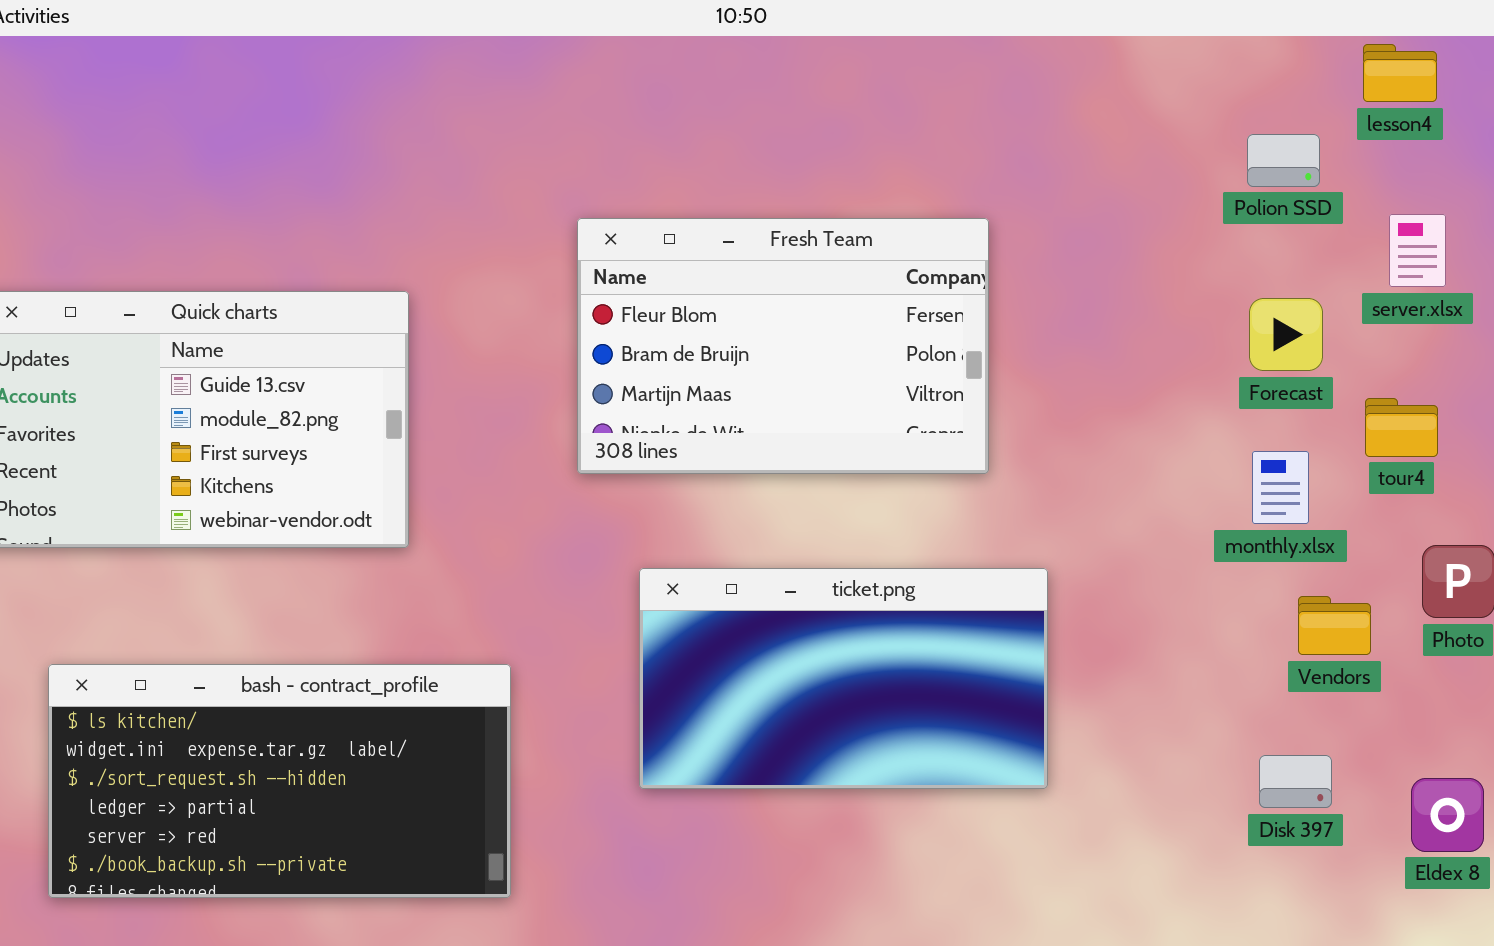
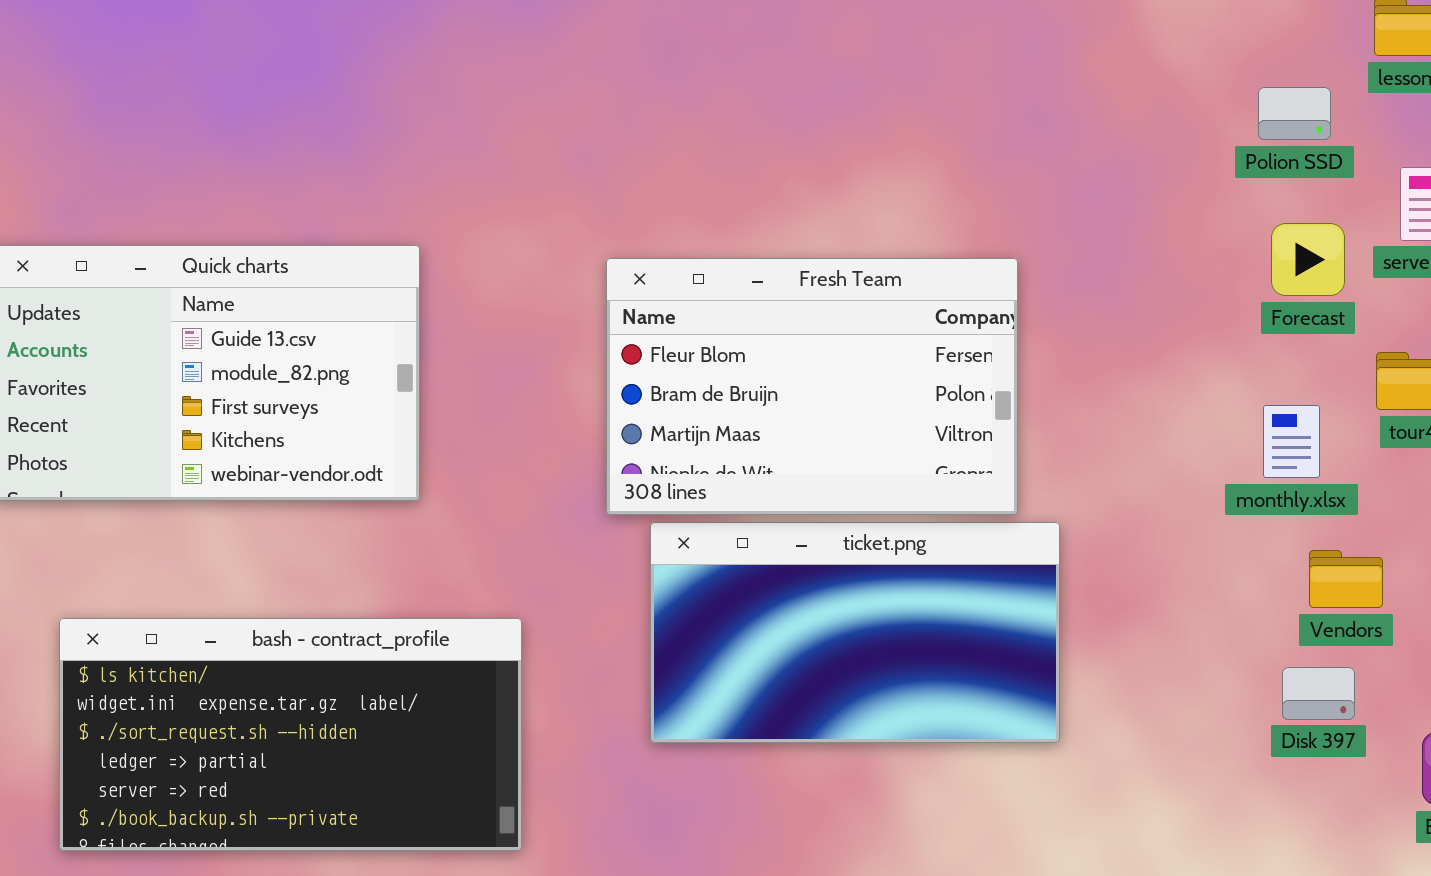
Fresh Team: [577,218,989,474] -> [606,258,1018,515], moved
Forecast: [1249,298,1323,371] -> [1271,223,1345,296], moved
Disk 397: [1259,755,1332,808] -> [1282,667,1355,720], moved

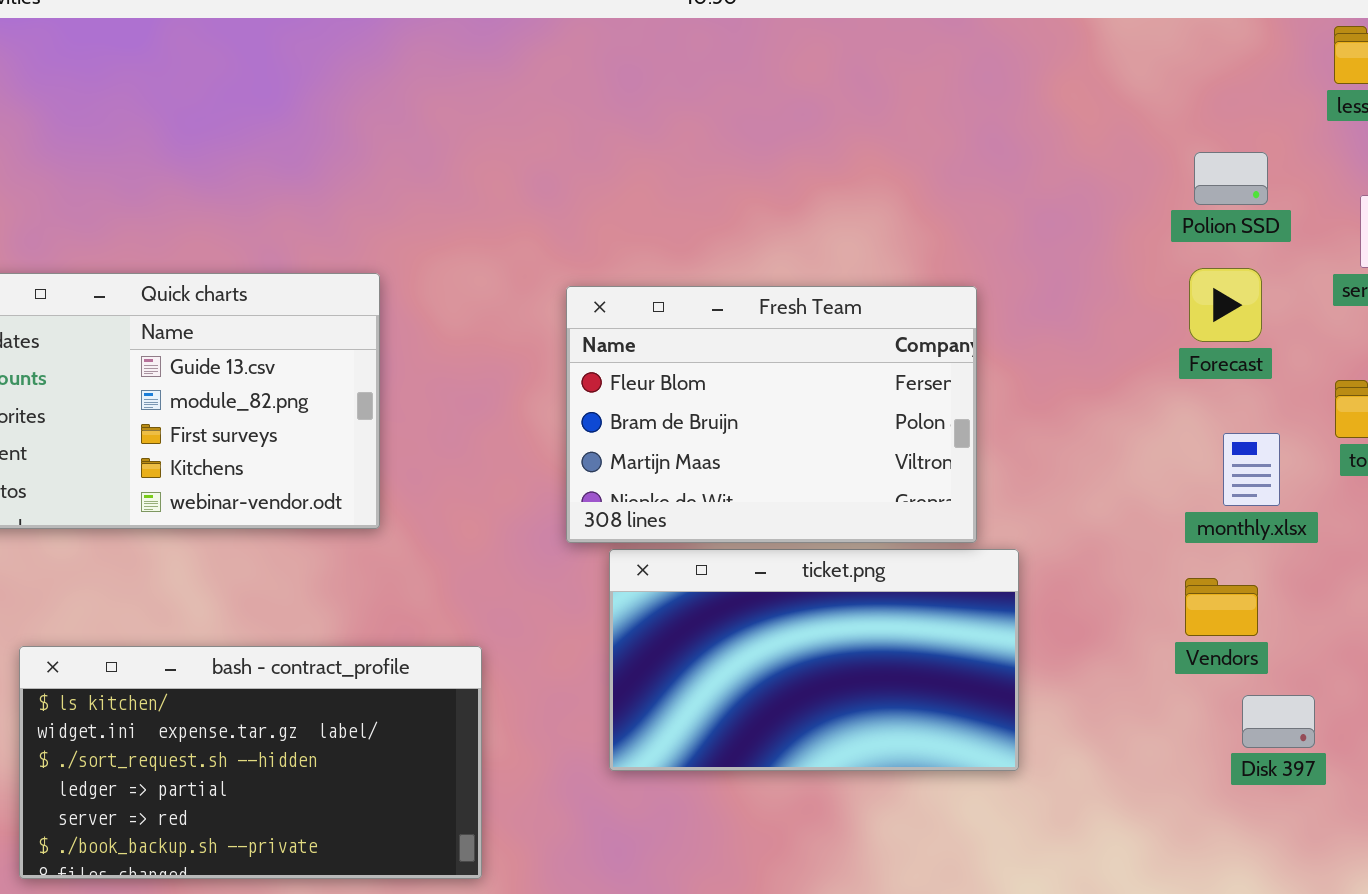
Polion SSD: [1258,87,1331,140] -> [1194,152,1268,205], moved
Forecast: [1271,223,1345,296] -> [1189,268,1262,342], moved
Vendors: [1309,550,1383,608] -> [1185,578,1258,636], moved

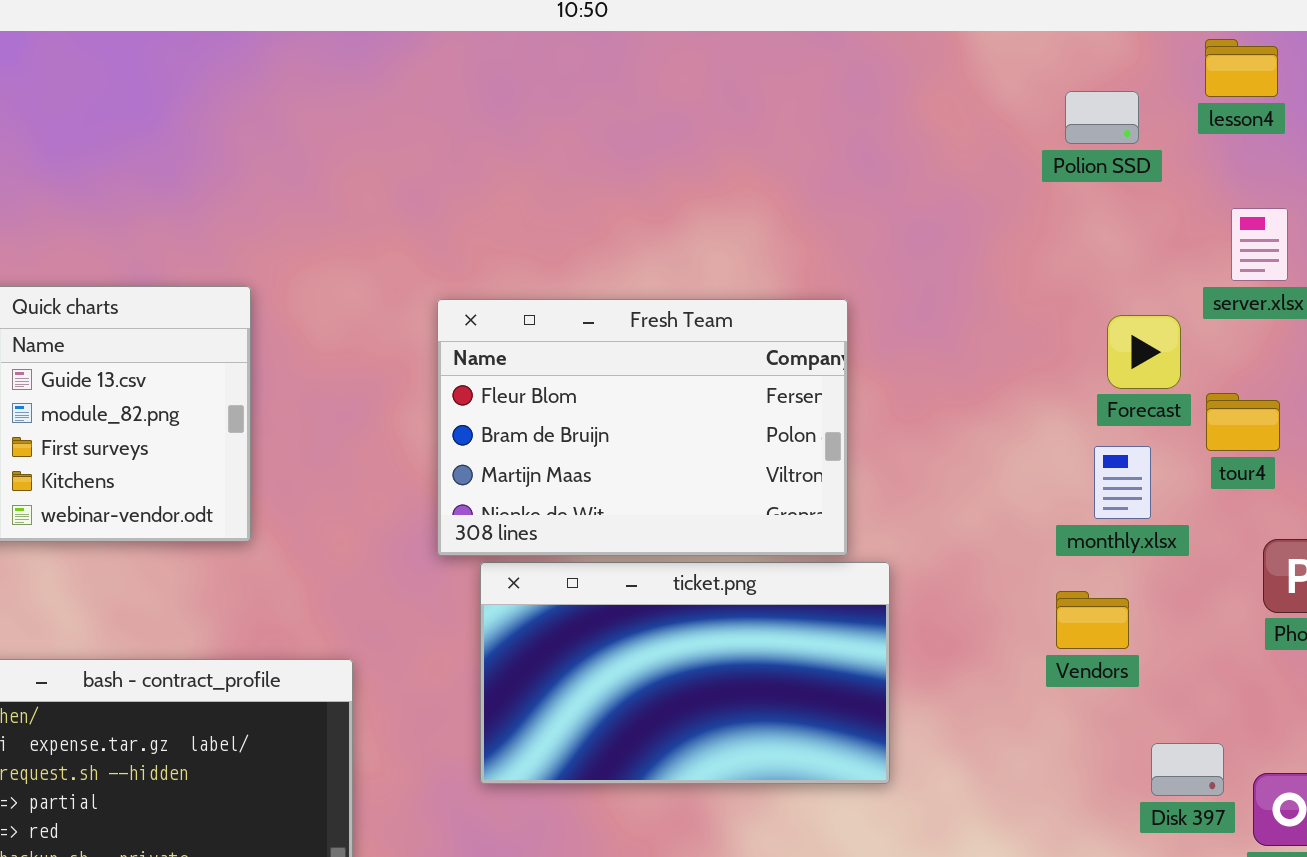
Polion SSD: [1194,152,1268,205] -> [1065,91,1139,144], moved
Forecast: [1189,268,1262,342] -> [1107,315,1181,389], moved
Disk 397: [1242,695,1315,748] -> [1151,743,1224,796], moved

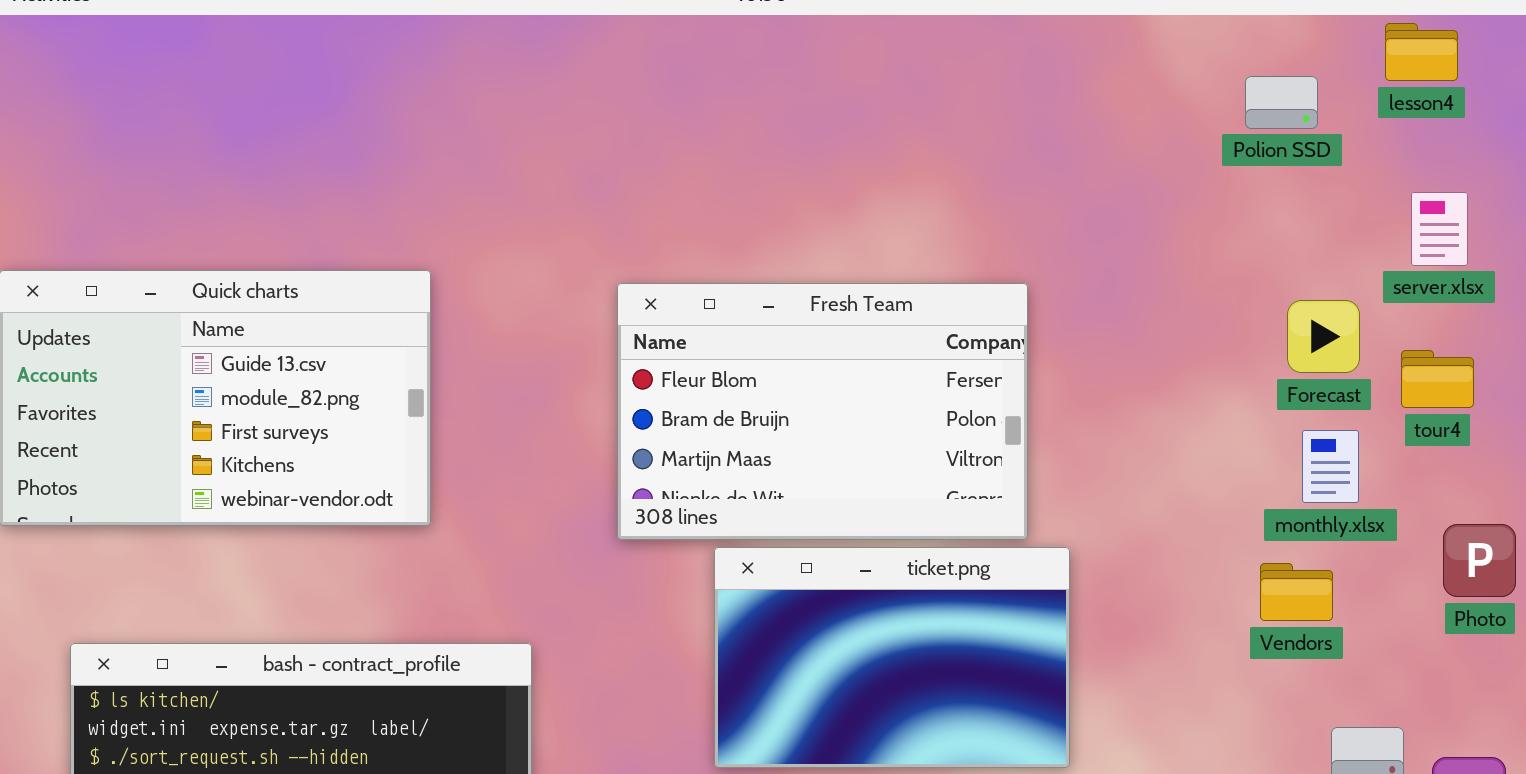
tour4: [1206,393,1280,451] -> [1401,350,1474,408], moved
monthly.xlsx: [1094,446,1151,519] -> [1302,430,1359,503], moved
ticket.png: [480,562,890,784] -> [714,547,1070,768], resized
Vendors: [1056,591,1129,649] -> [1260,563,1333,621], moved

